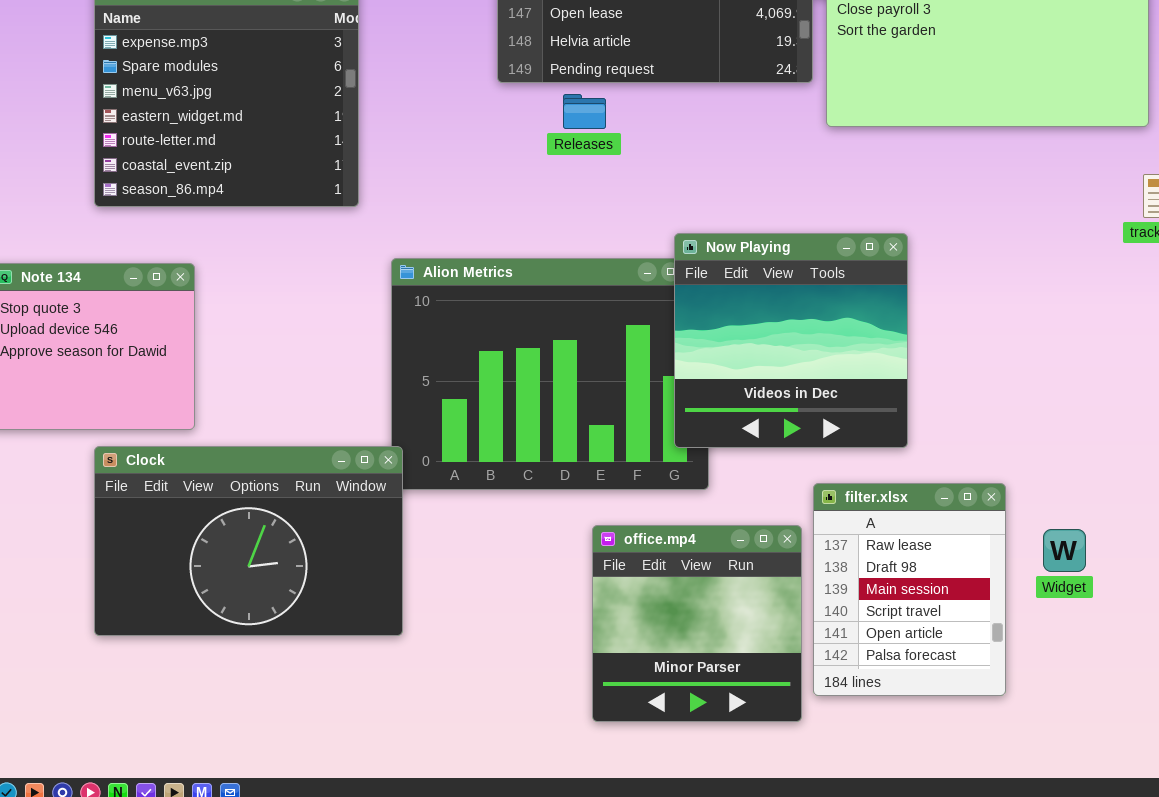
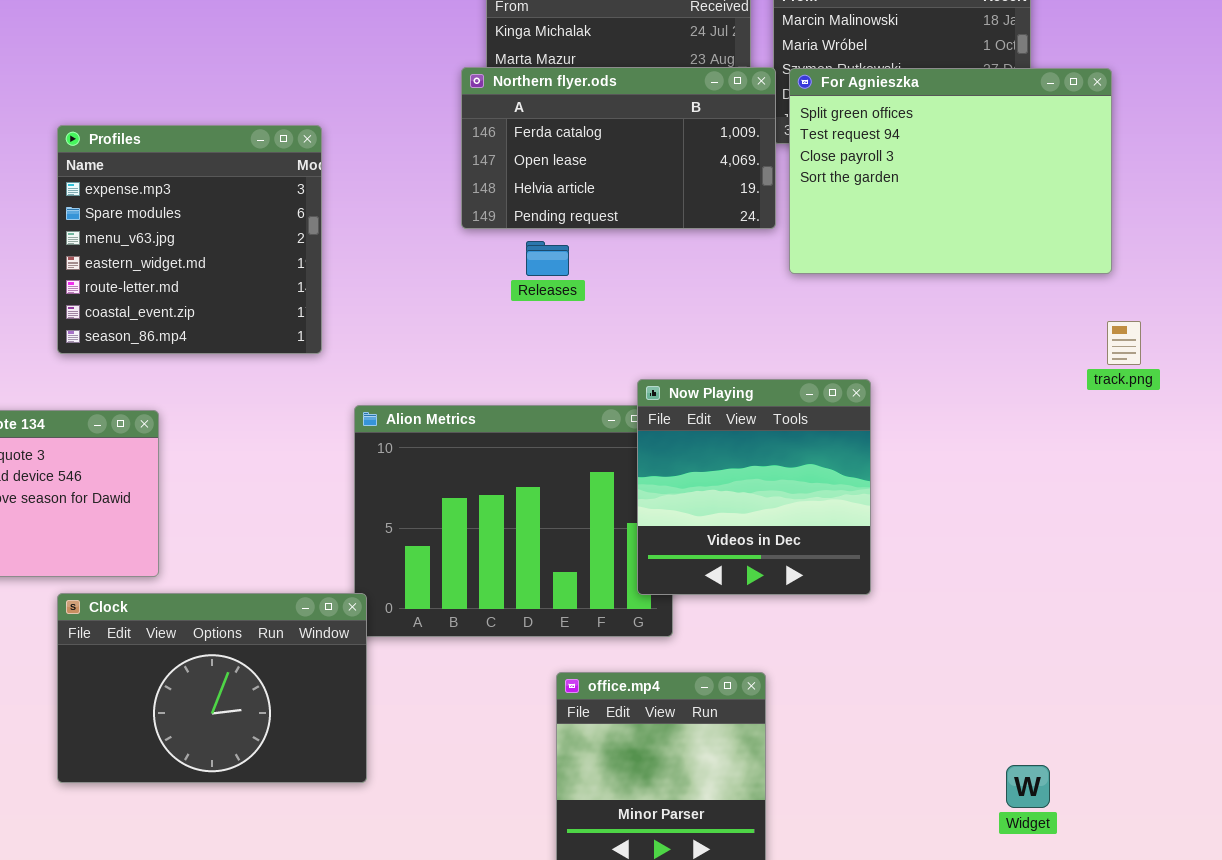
filter.xlsx: [813,483,1006,696] -> none, closed
Widget: [1043,529,1086,572] -> [1006,765,1050,808], moved

